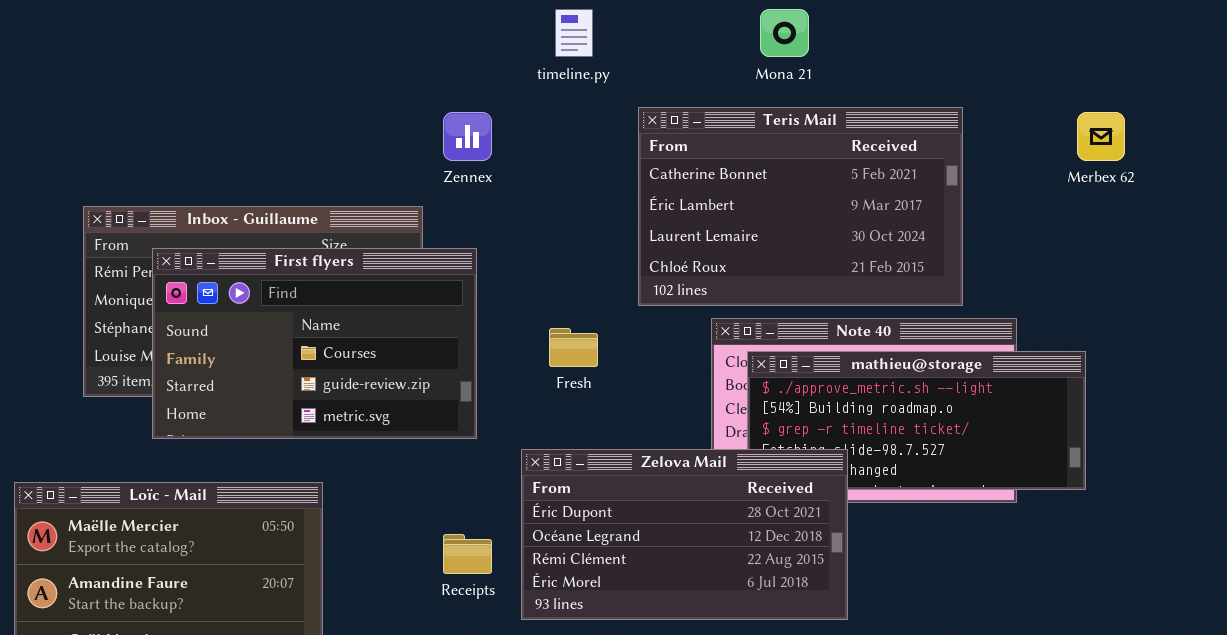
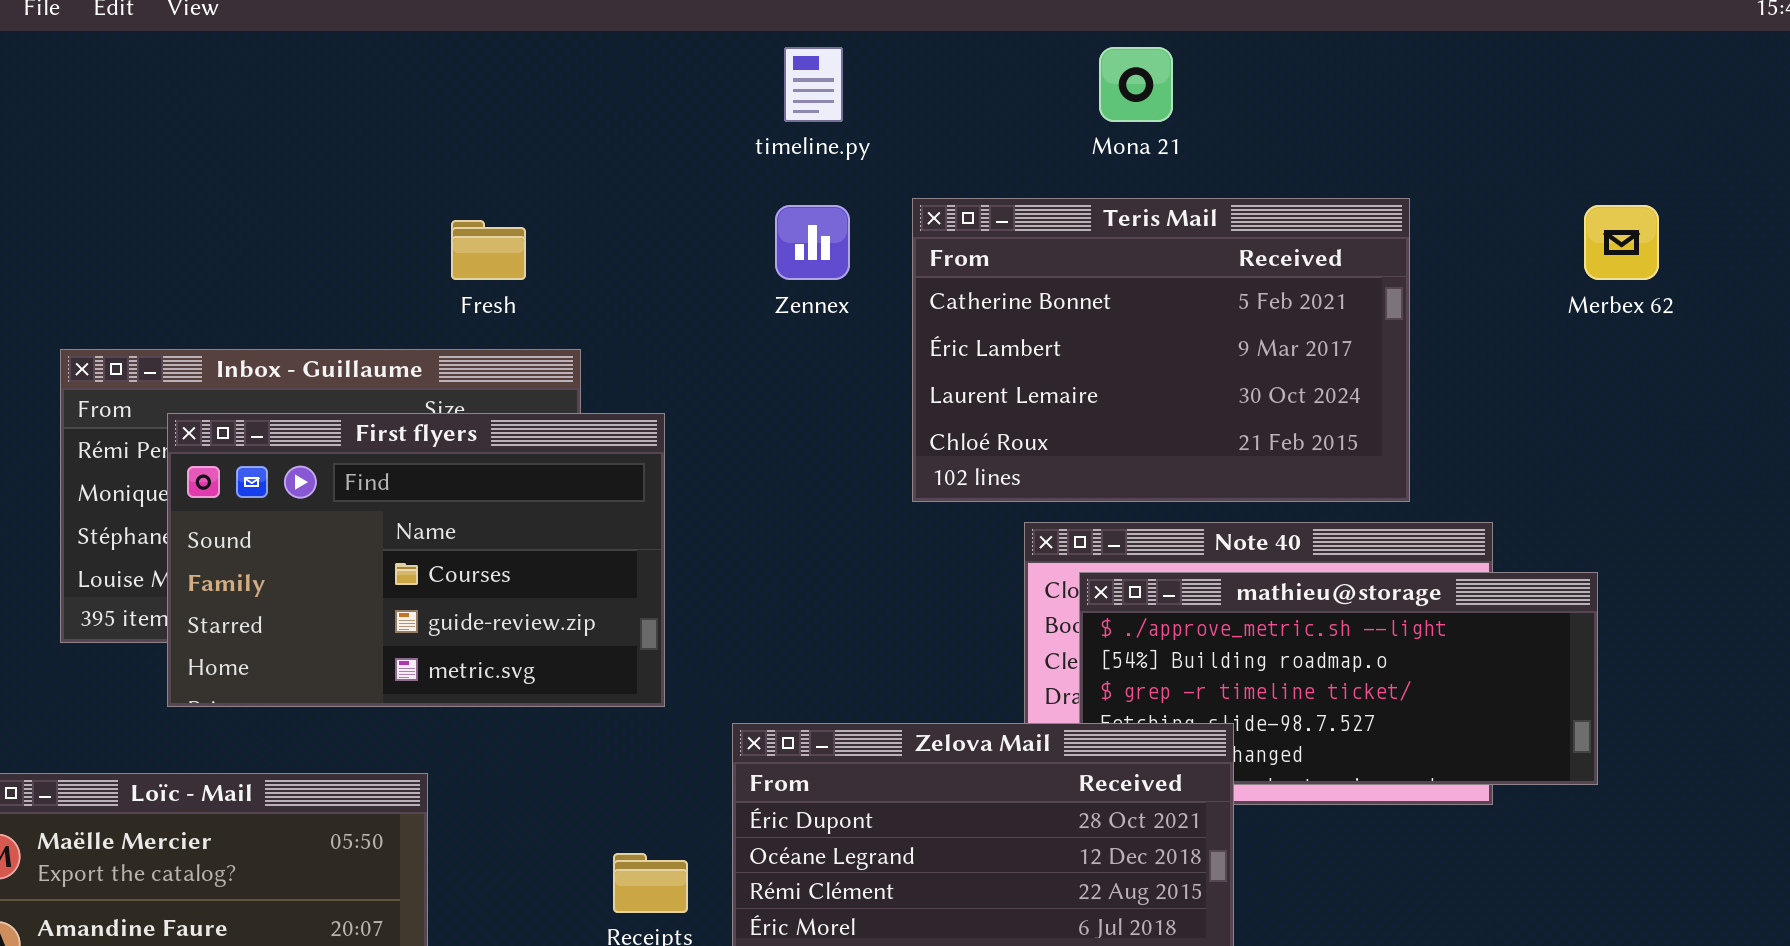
Zennex: [443,112,492,161] -> [775,205,850,280], moved
Fresh: [549,328,598,367] -> [451,220,526,280], moved

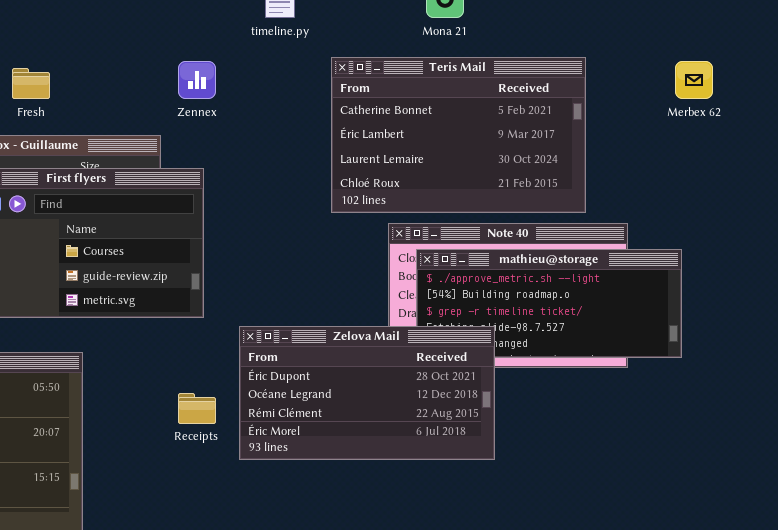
Zennex: [775,205,850,280] -> [178,61,216,99], moved
Fresh: [451,220,526,280] -> [12,68,50,99], moved

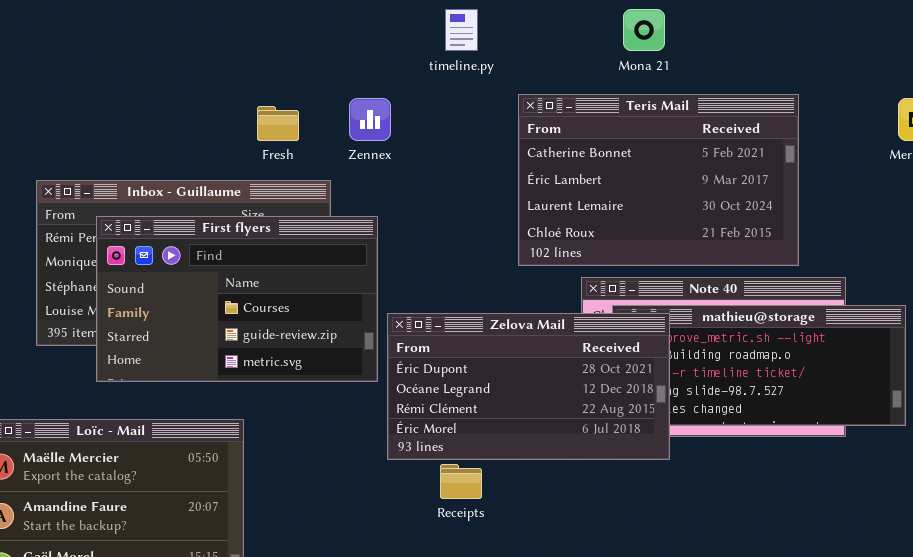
Fresh: [12,68,50,99] -> [257,106,299,141], moved
Zelova Mail: [239,326,495,460] -> [387,313,670,460], moved
Receipts: [178,393,216,424] -> [440,464,482,499], moved

